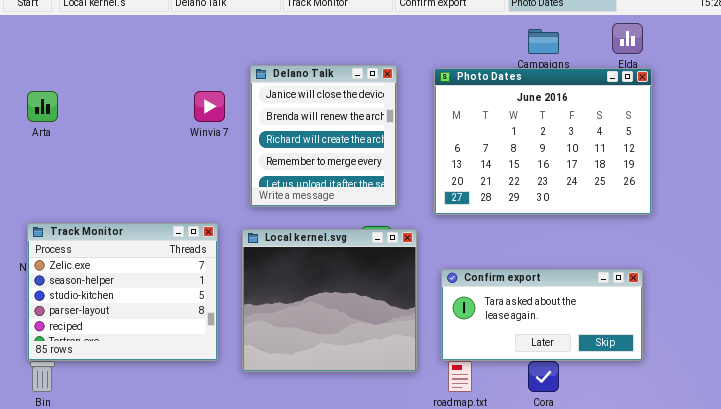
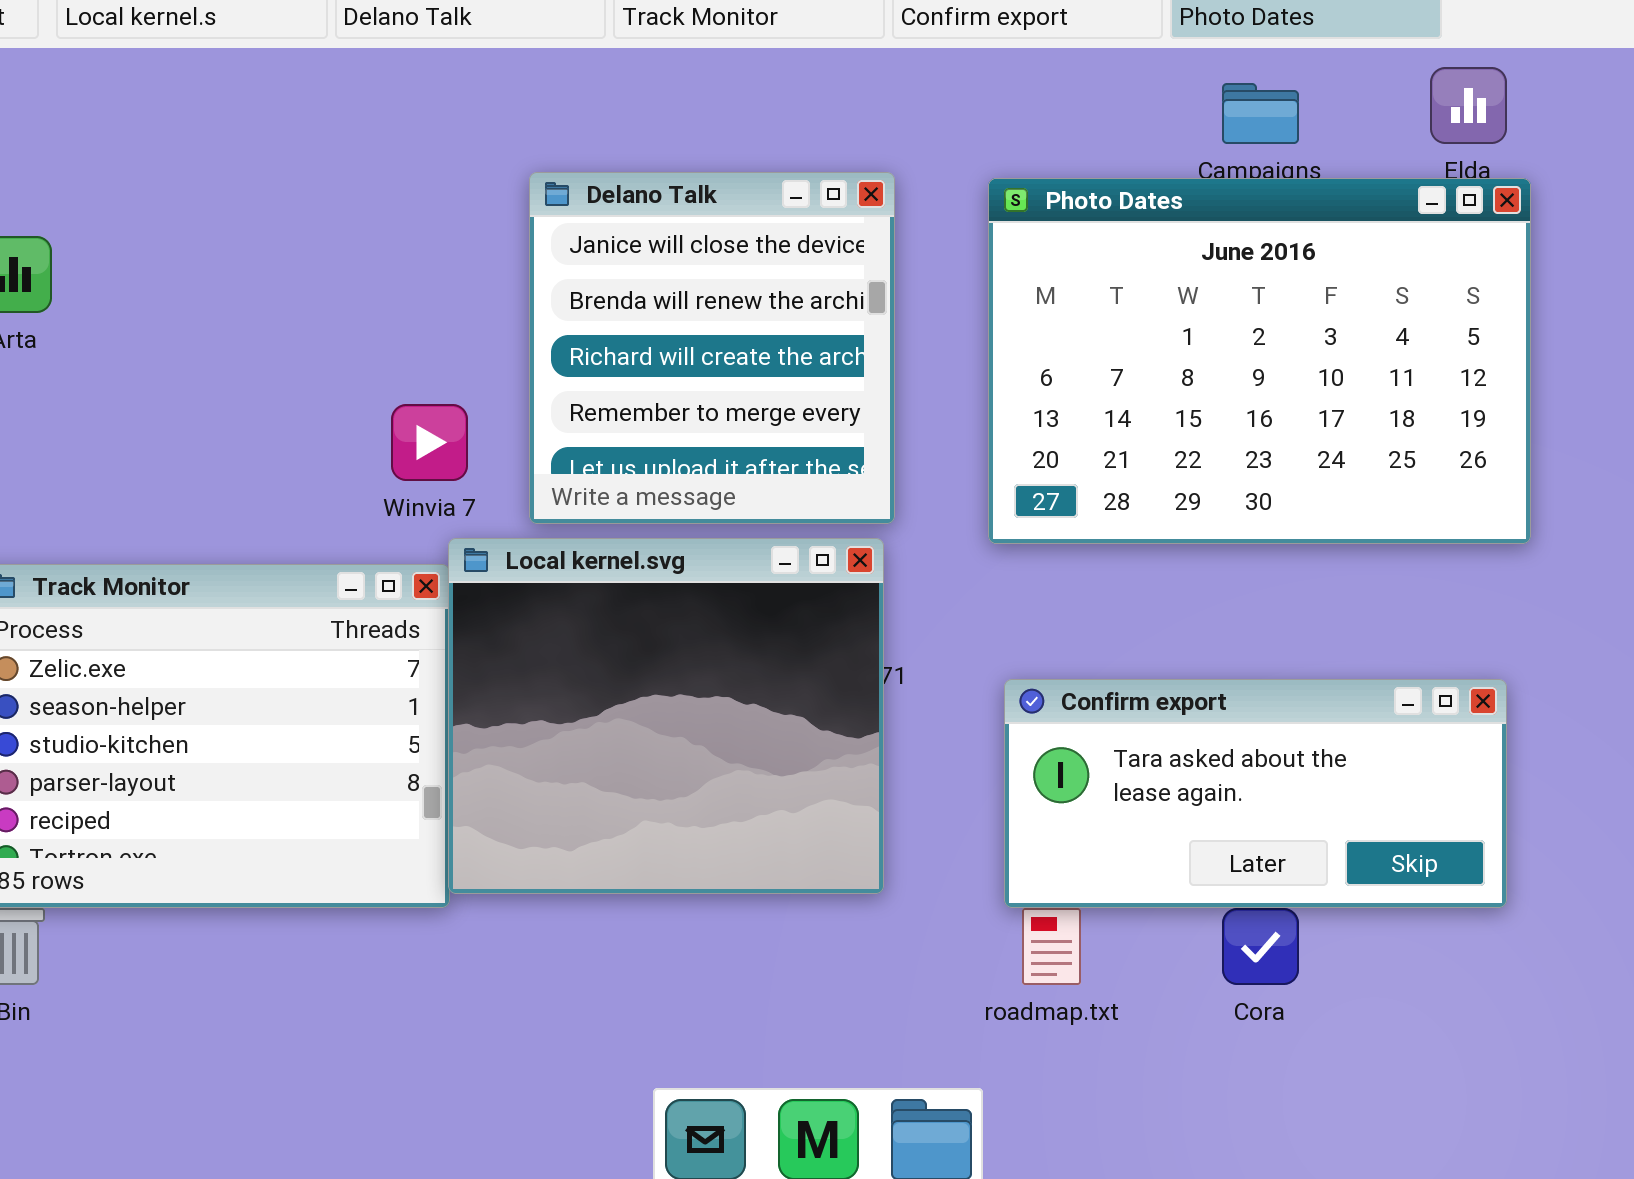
Winvia 7: [194,91,225,122] -> [391,404,468,481], moved
Local kernel.svg: [242,229,417,372] -> [448,538,884,894], moved

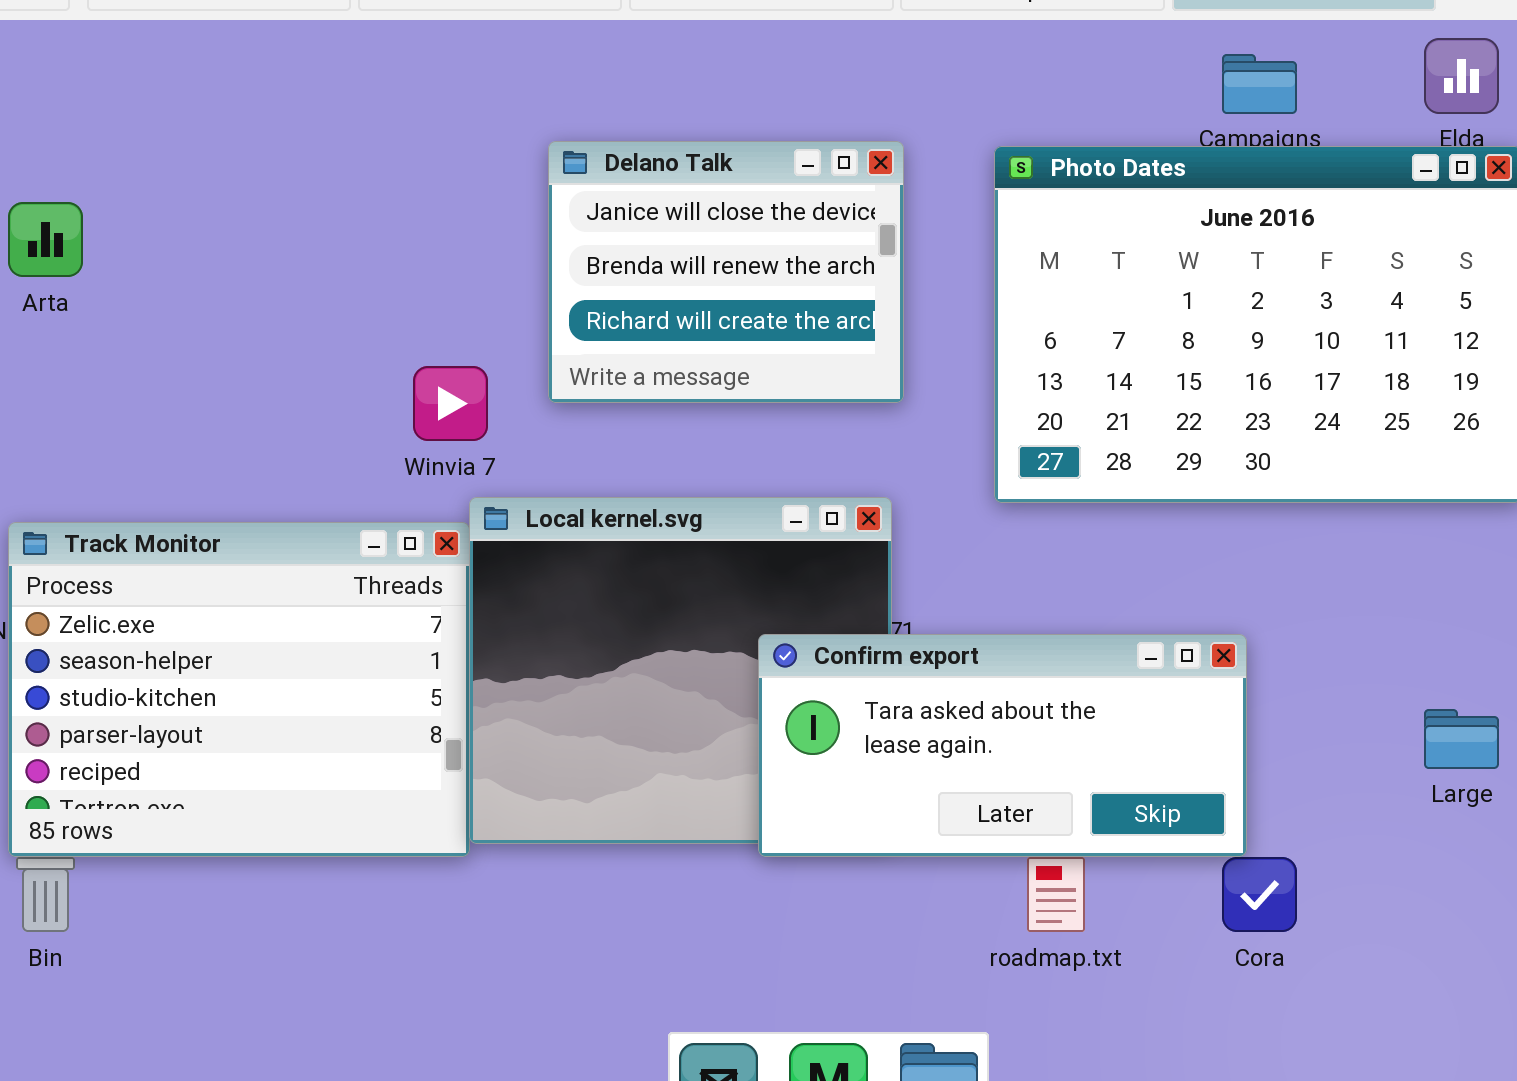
Delano Talk: [529,172,895,524] -> [548,141,904,403], resized
Confirm export: [1004,679,1507,908] -> [758,634,1247,857], moved

